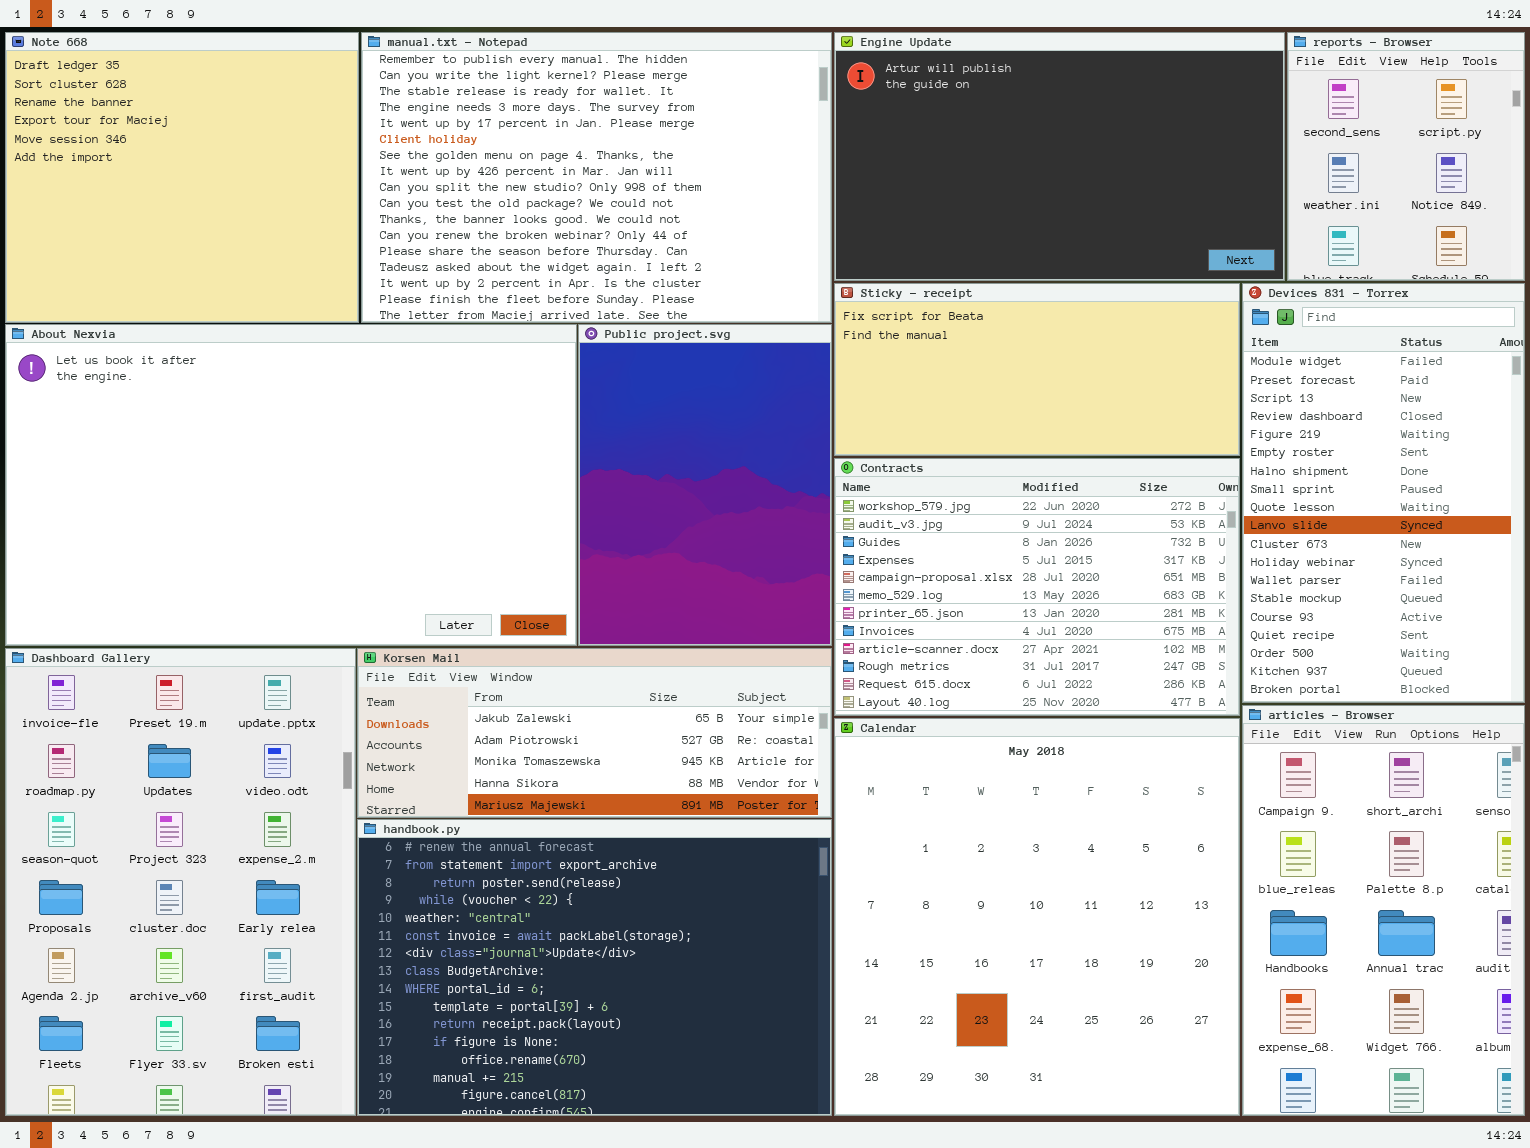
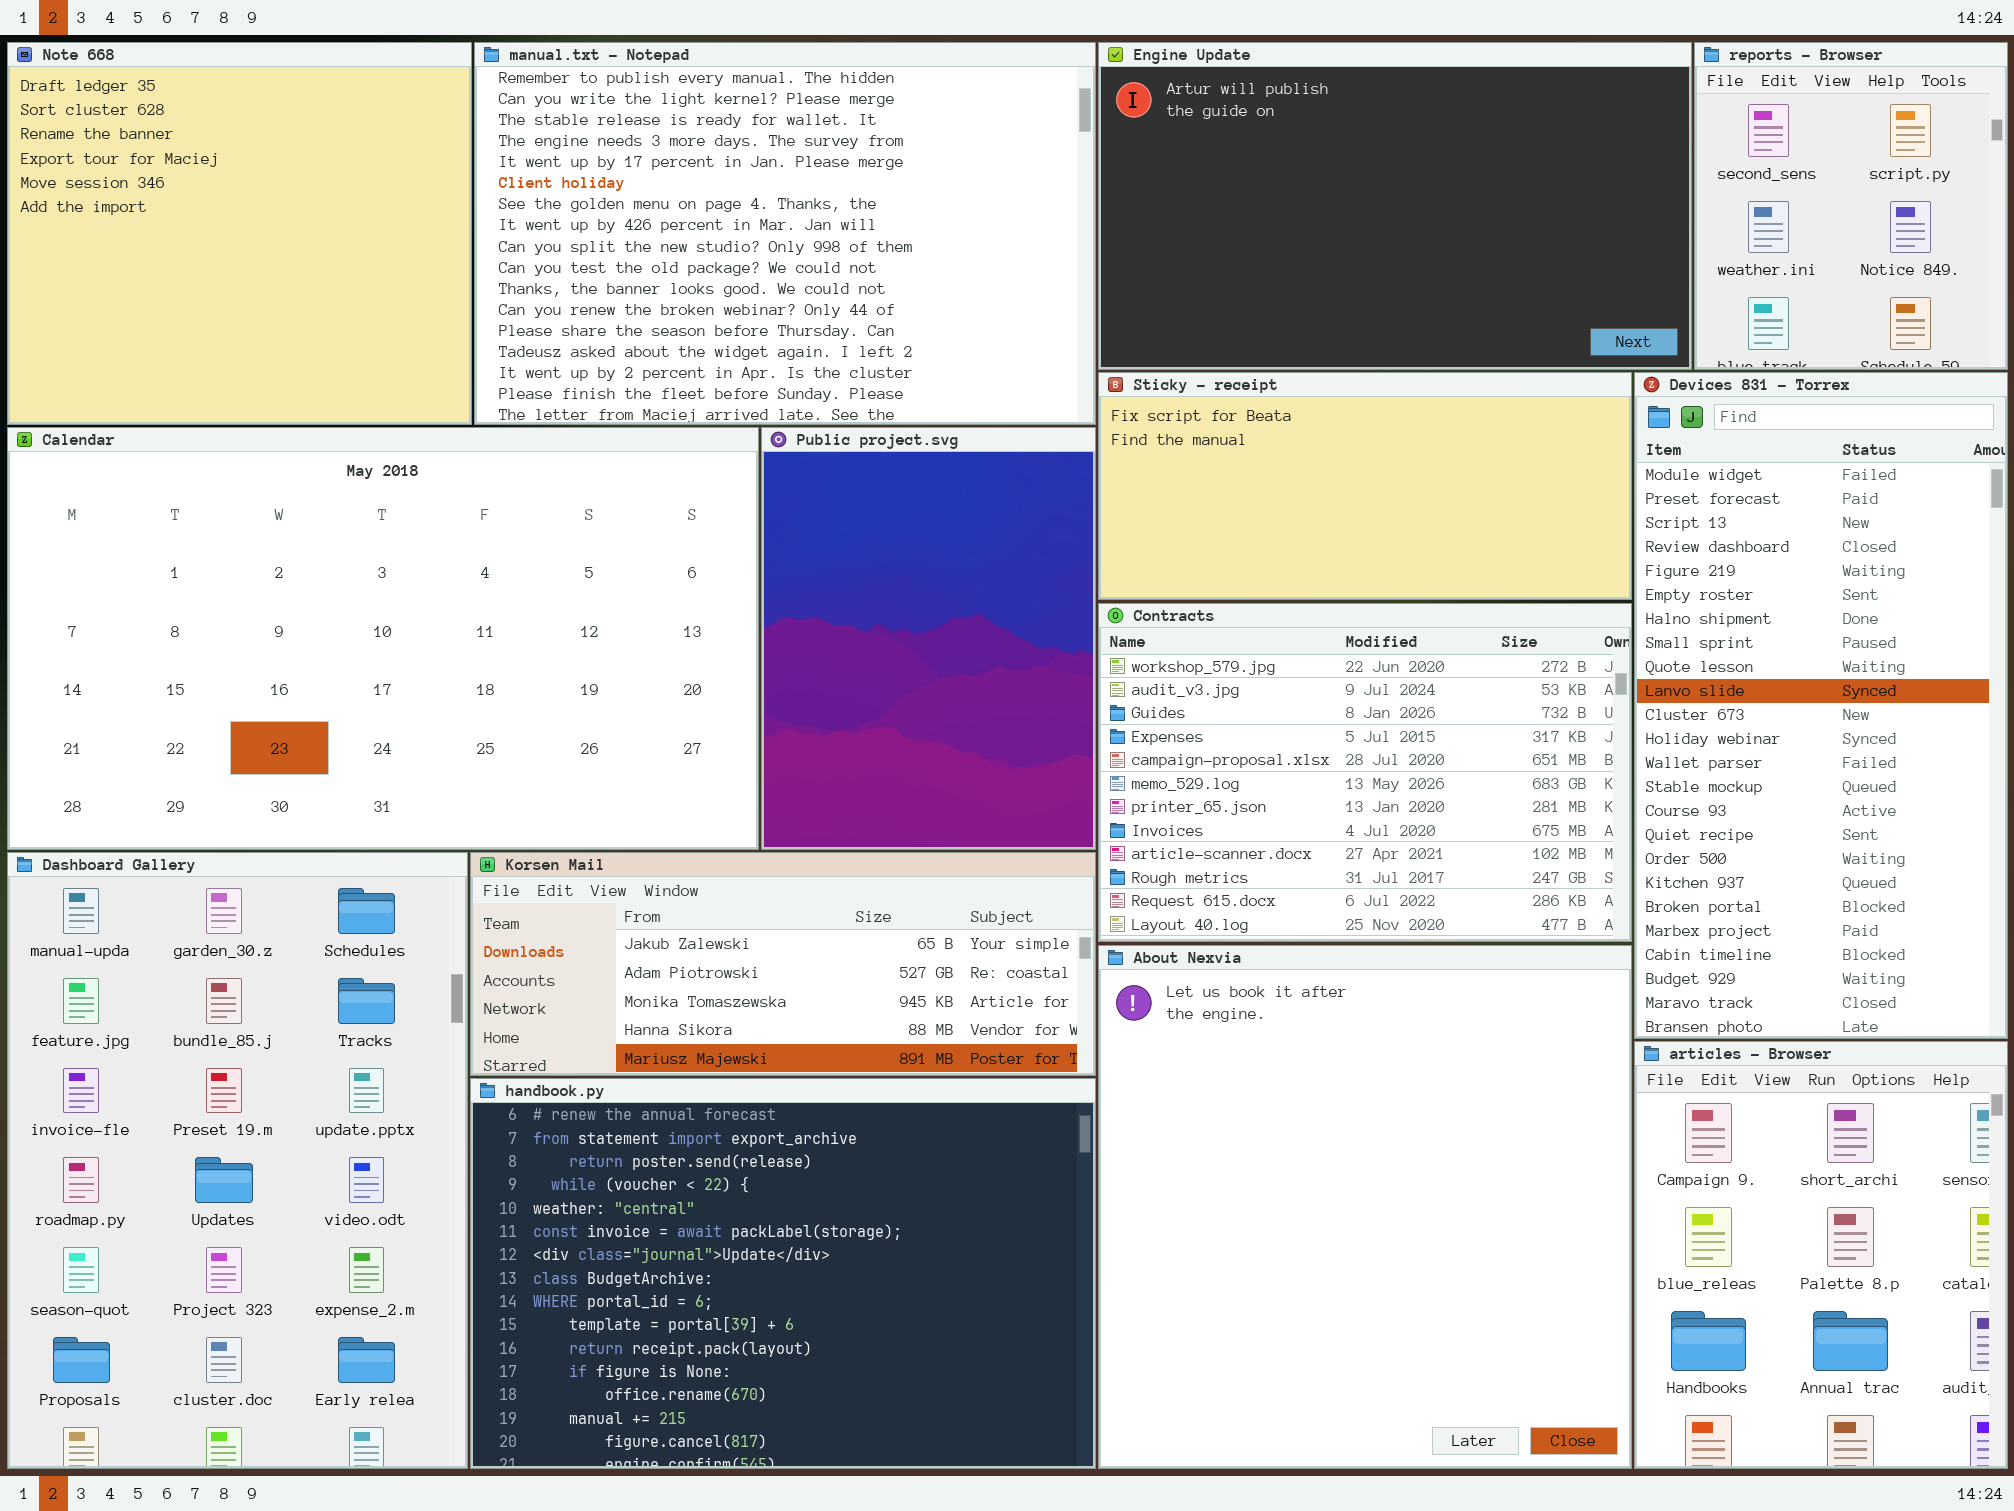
Devices 831 - Torrex: [1242,283,1525,703] -> [1634,372,2008,1039], resized
About Nexvia: [5,324,577,646] -> [1098,945,1632,1469], moved, resized
Dashboard Gallery: [5,648,356,1116] -> [7,852,468,1469], scrolled up 2 rows
articles - Browser: [1242,705,1525,1116] -> [1634,1041,2008,1469], resized
Calendar: [834,718,1240,1116] -> [7,427,759,850], moved, resized

